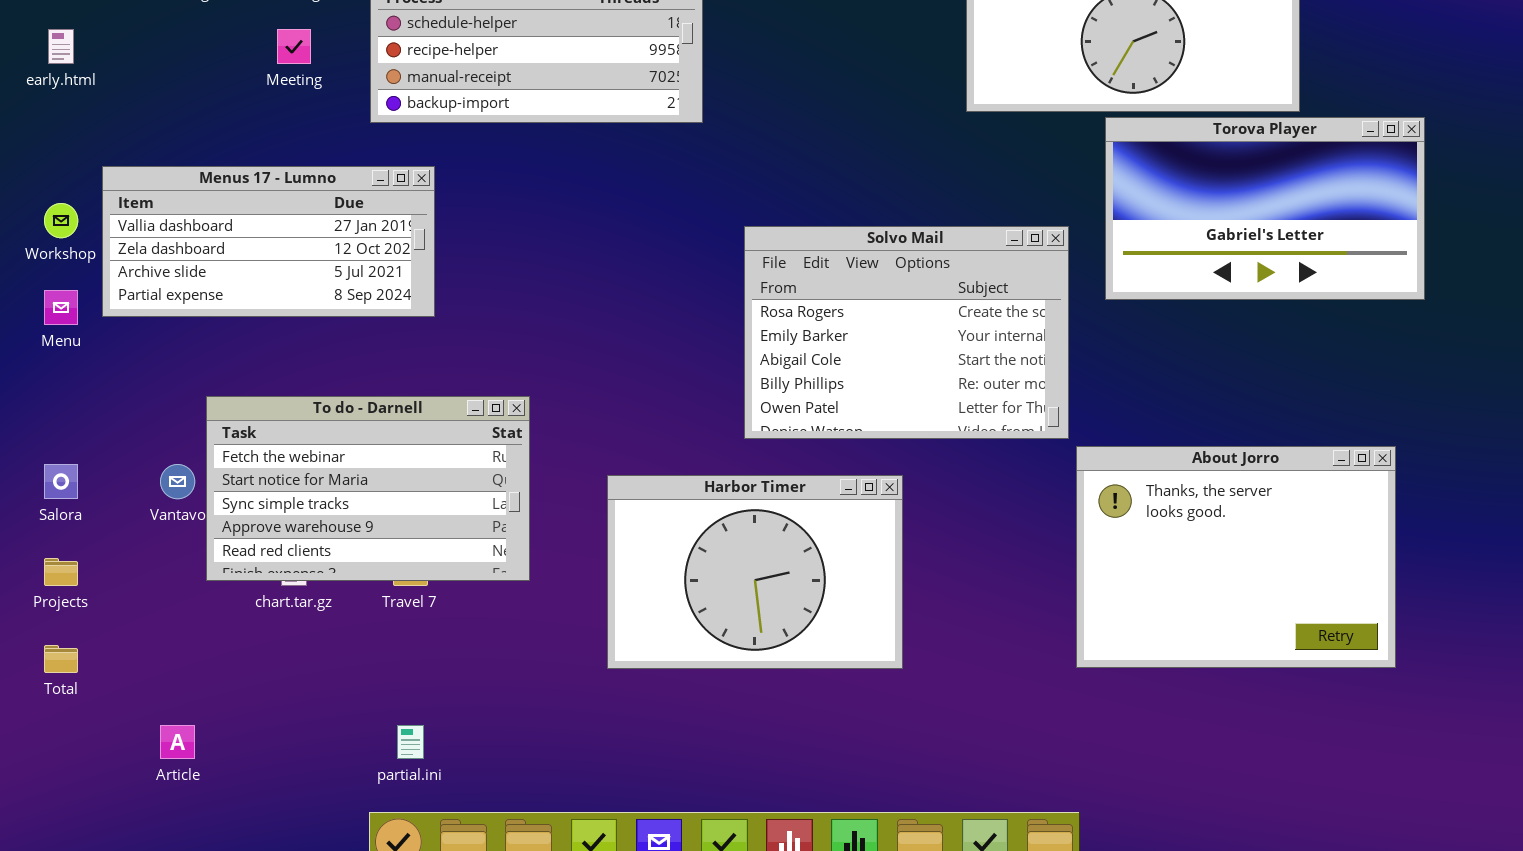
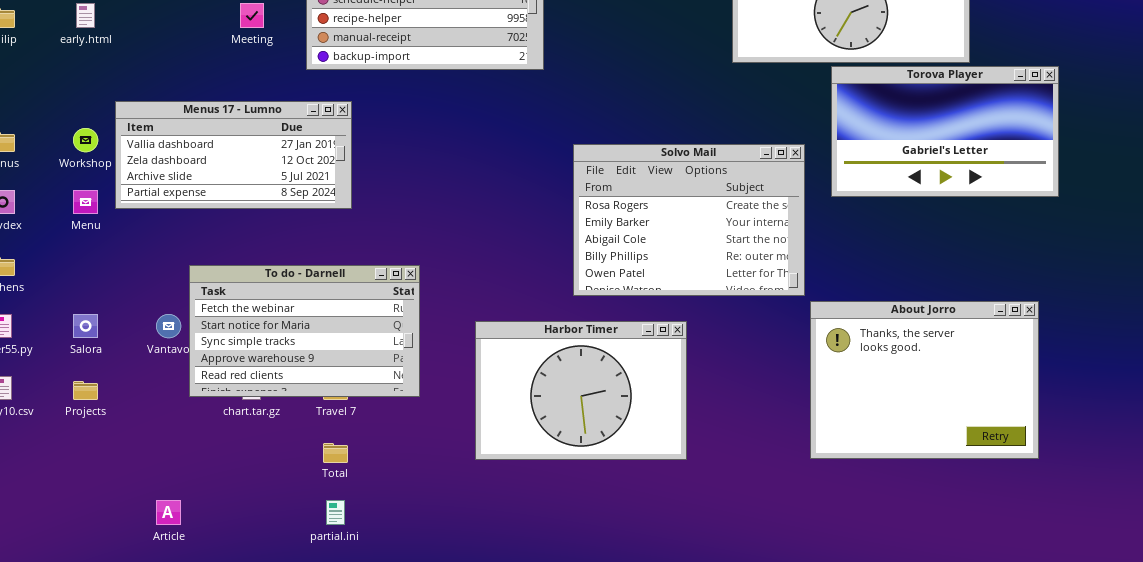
Total: [44,645,78,673] -> [323,443,348,463], moved

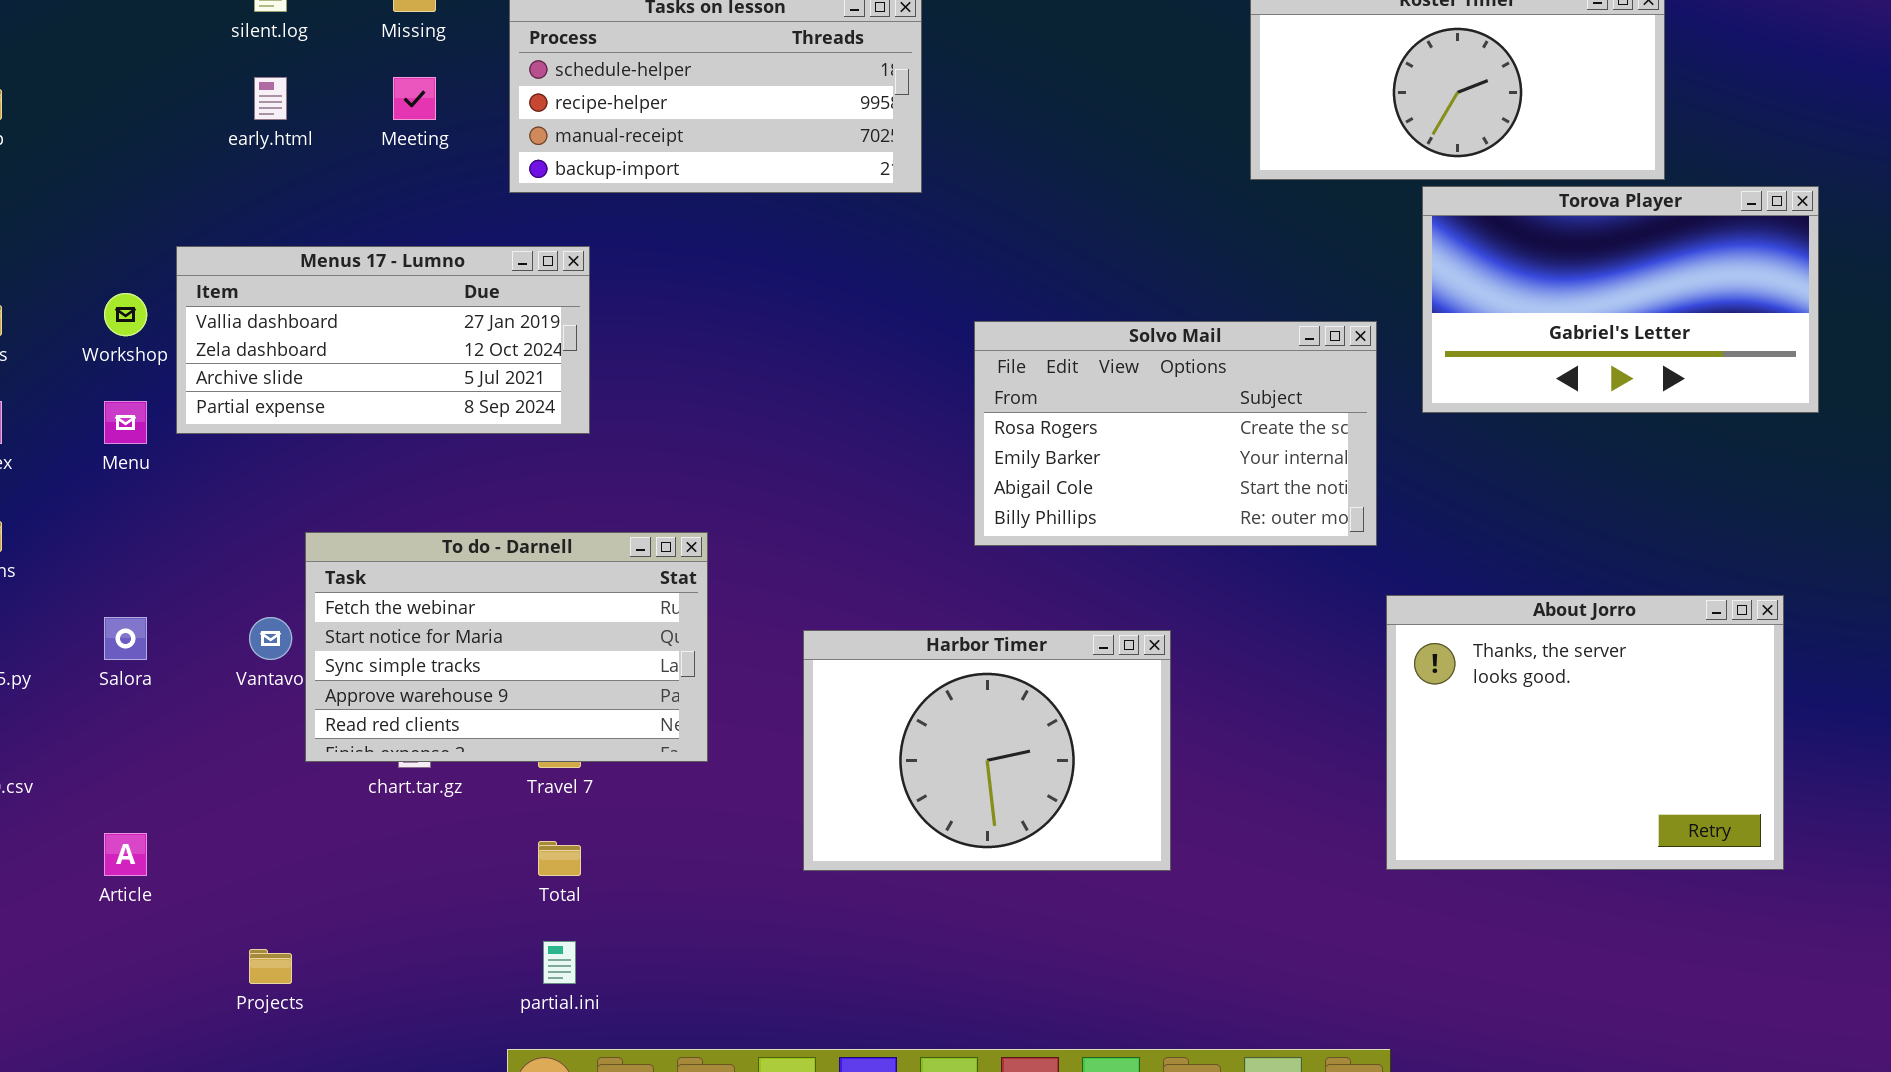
early.html: [76,3,95,28] -> [254,77,287,120], moved
Solvo Mail: [573,144,805,296] -> [974,321,1377,546], resized
Projects: [73,381,98,400] -> [249,949,292,984], moved
Article: [156,500,181,525] -> [104,833,147,876], moved

